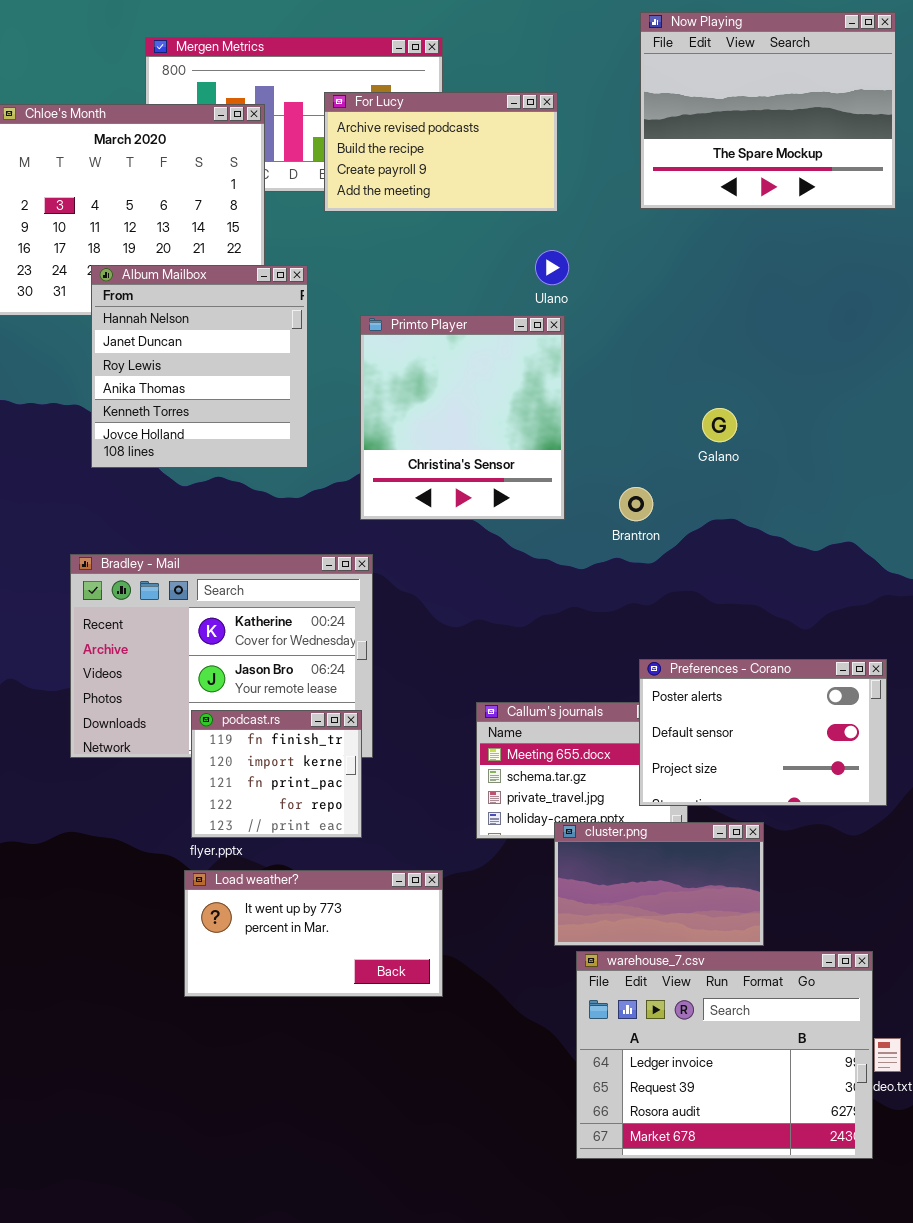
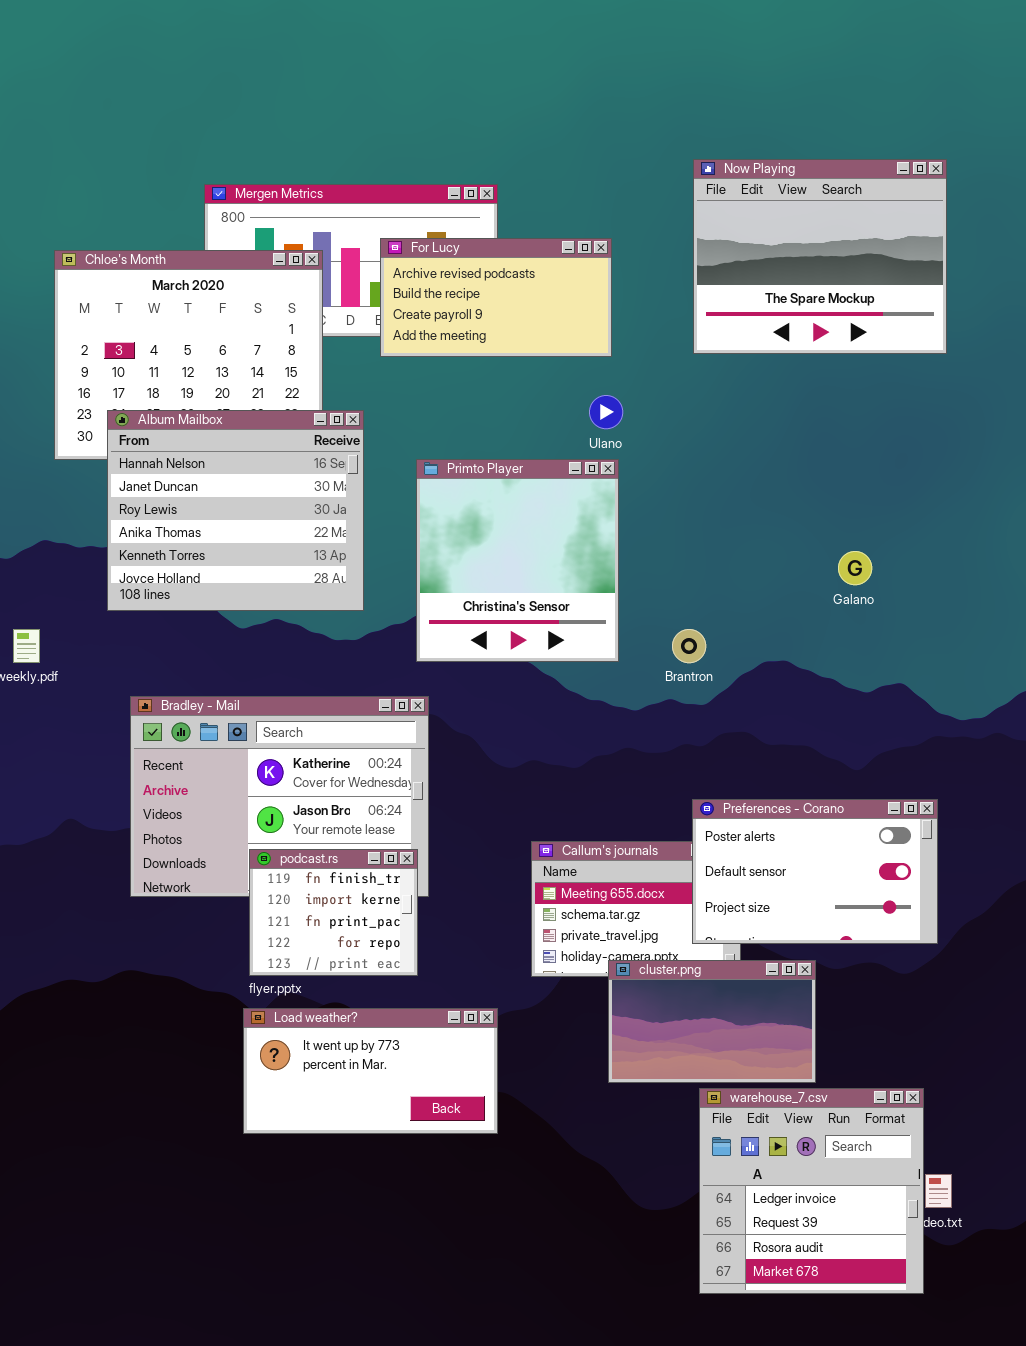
Album Mailbox: [91,265,308,468] -> [107,410,364,611], resized
Galano: [702,408,737,442] -> [838,551,872,585], moved
warehouse_7.csv: [576,951,873,1159] -> [699,1088,924,1294], resized

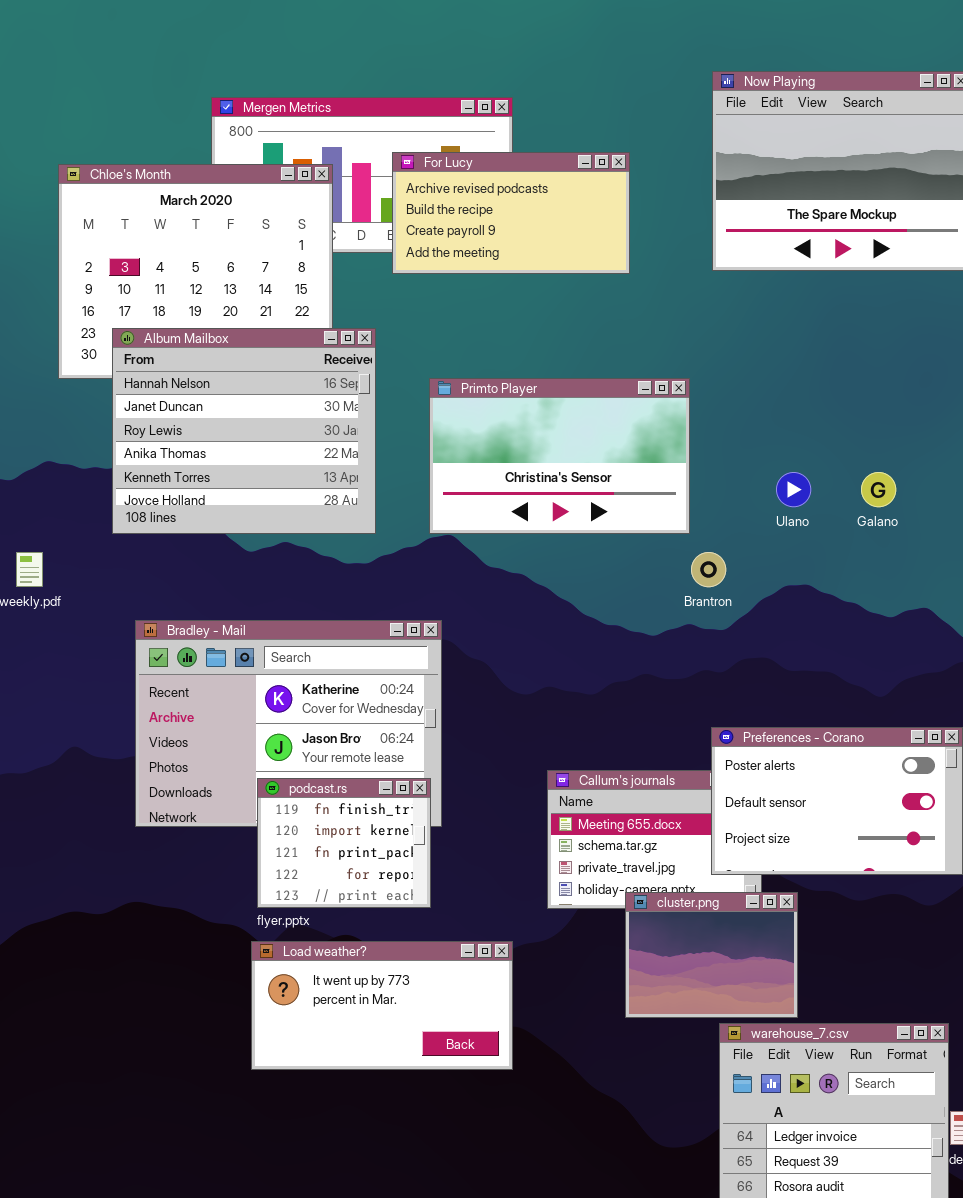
Ulano: [589,395,623,429] -> [776,472,811,507], moved
Primto Player: [416,459,619,662] -> [429,378,690,534], resized
cluster.png: [608,960,816,1083] -> [625,892,798,1018], resized

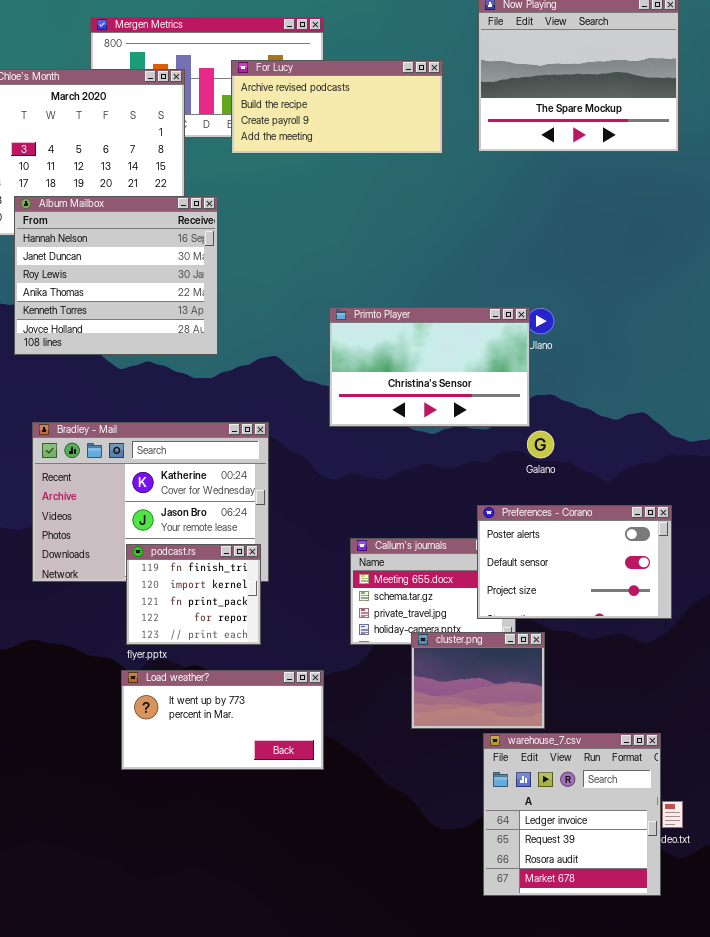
For Lucy: [392,152,630,274] -> [231,60,443,154], resized
Primto Player: [429,378,690,534] -> [329,307,530,427], moved
Galano: [861,472,896,507] -> [527,431,554,458], moved

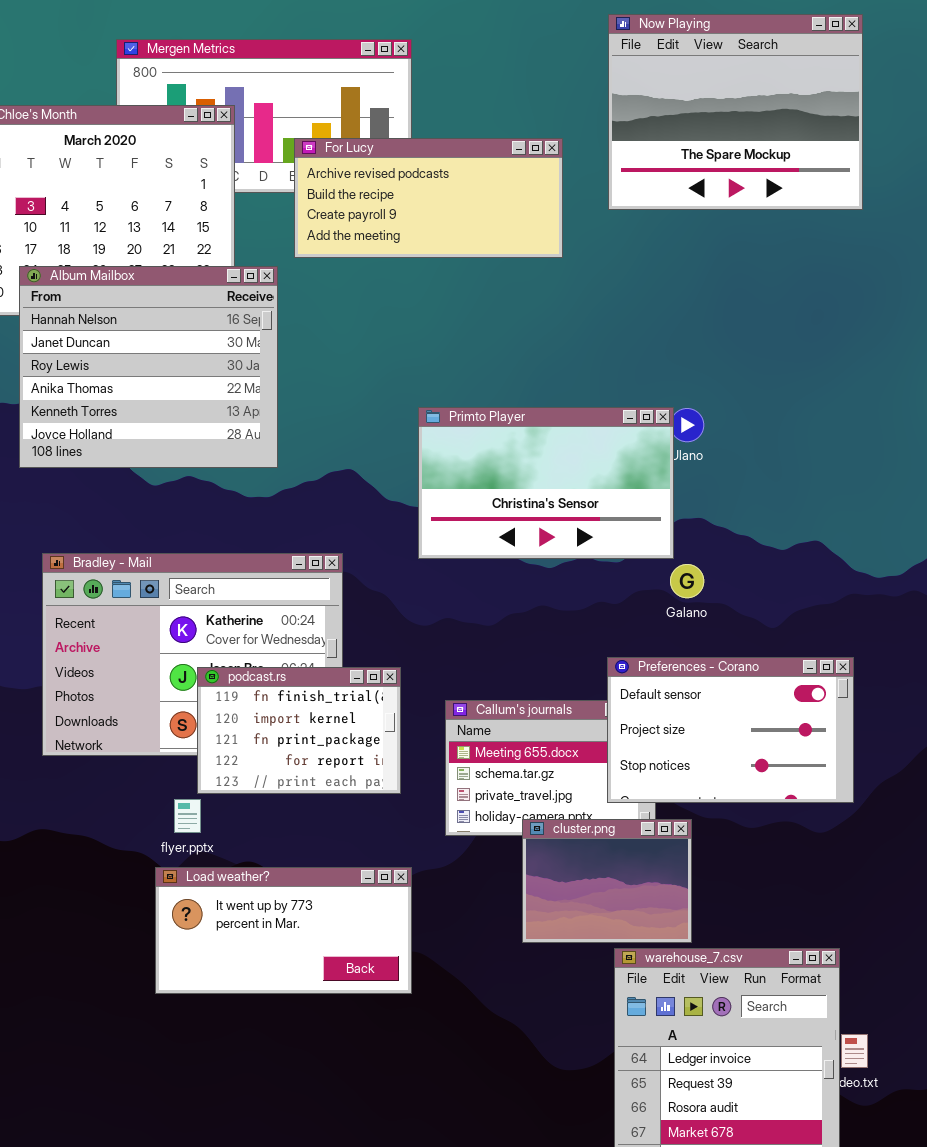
For Lucy: [231,60,443,154] -> [294,138,563,258], moved
Preferences - Corano: [477,505,672,619] -> [607,657,854,803], scrolled down 1 row
podcast.rs: [126,544,261,645] -> [197,667,401,794], moved, resized

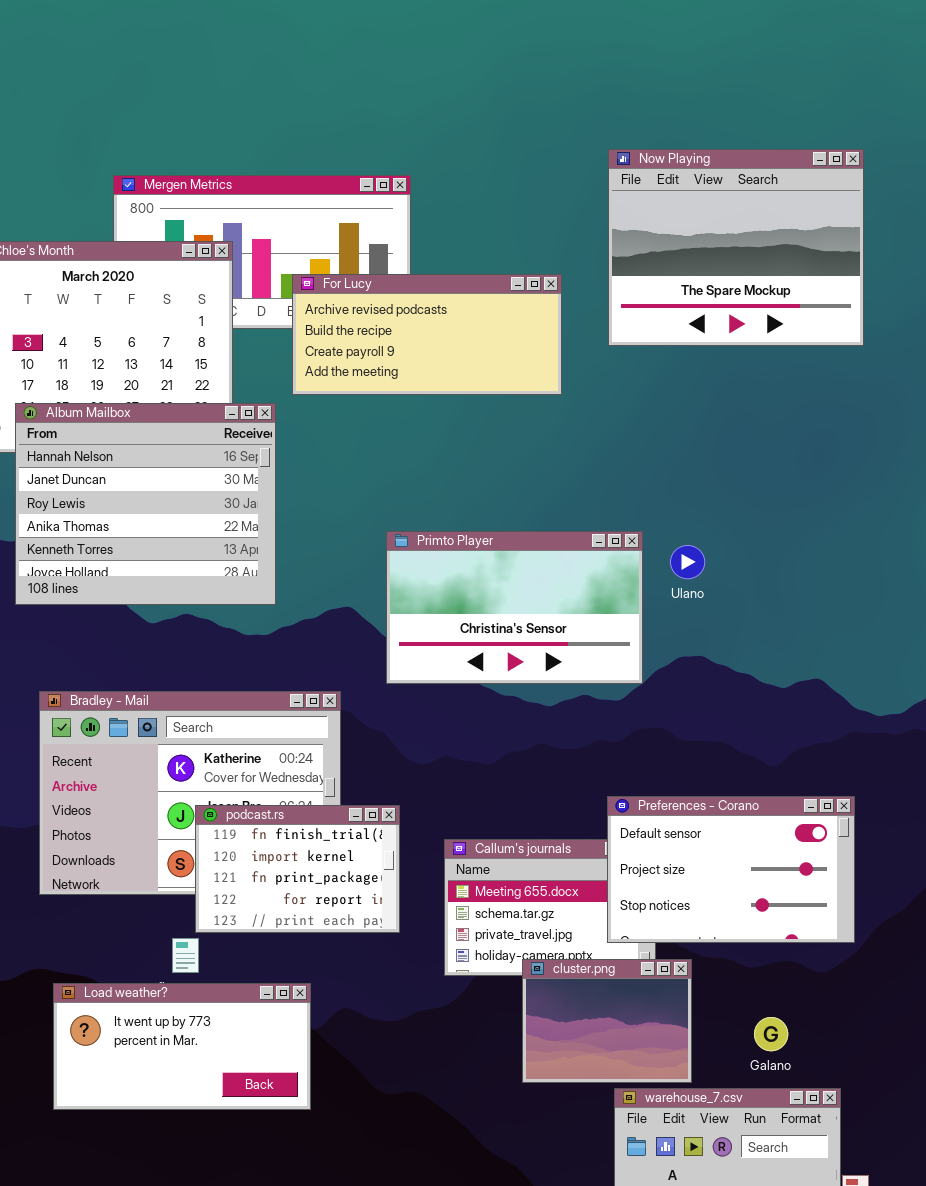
Primto Player: [418,407,674,559] -> [386,531,643,684], moved
Galano: [670,564,704,598] -> [754,1017,788,1051], moved
Load weather?: [155,867,412,994] -> [53,983,311,1110], moved

